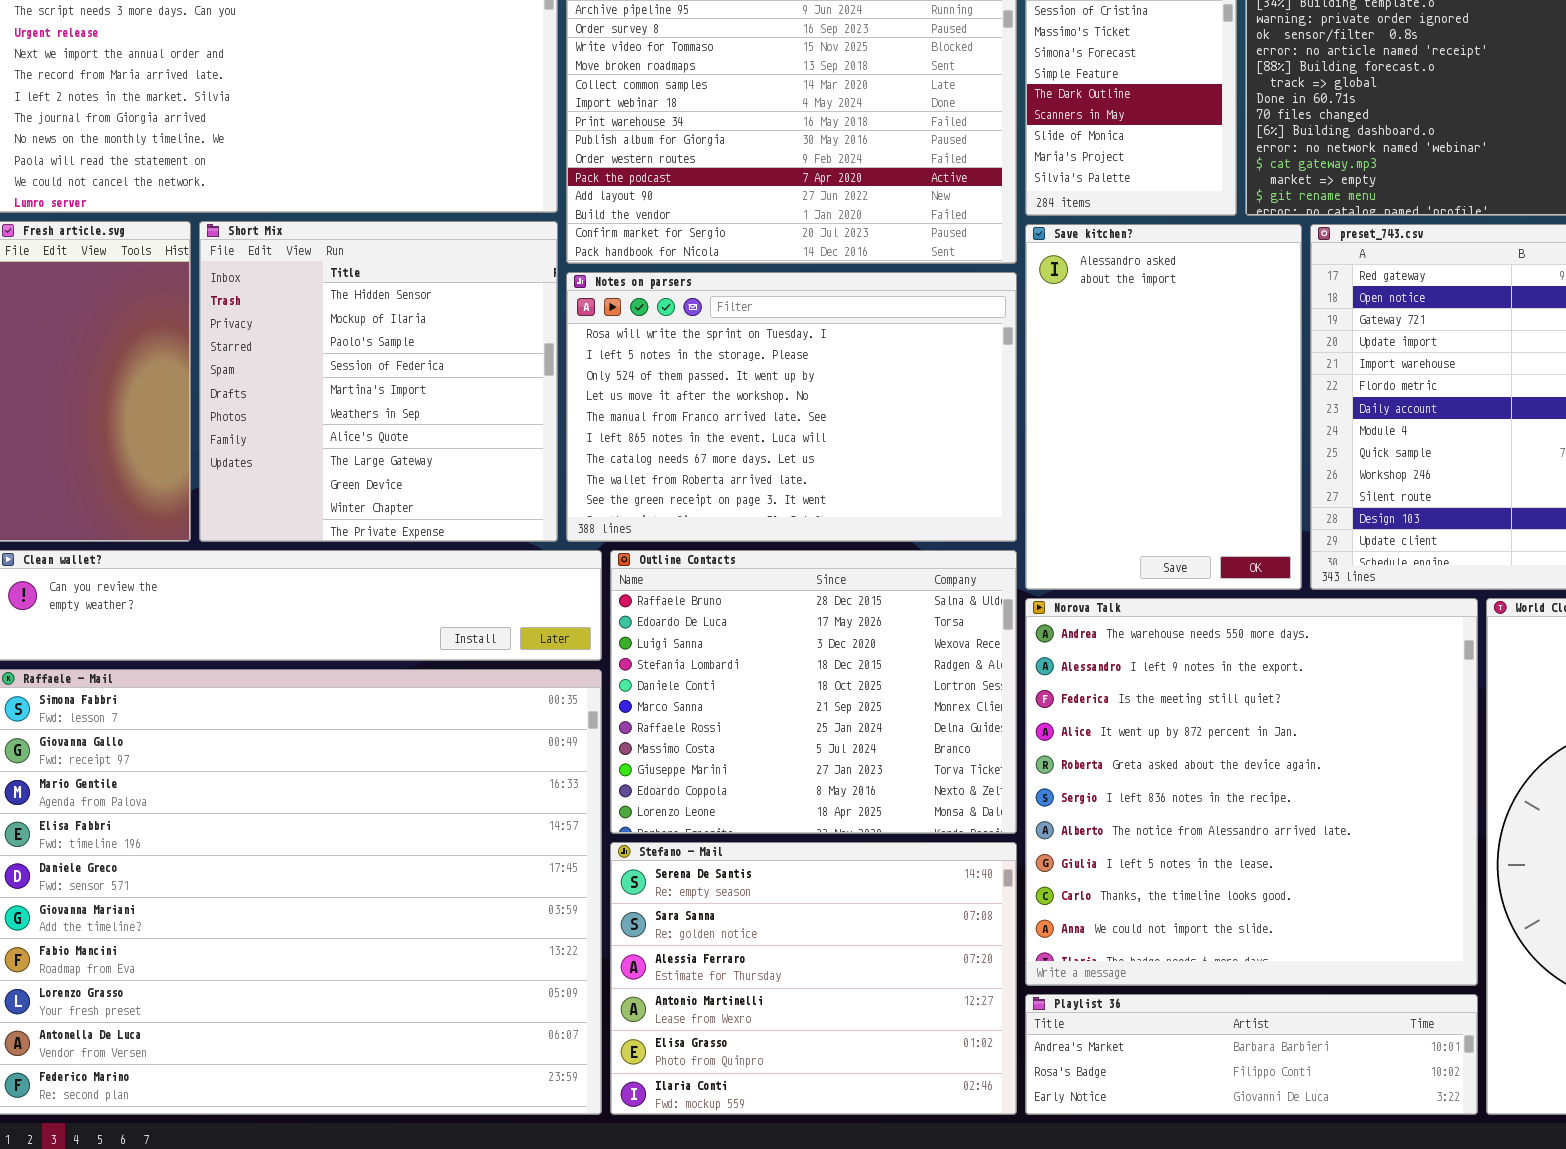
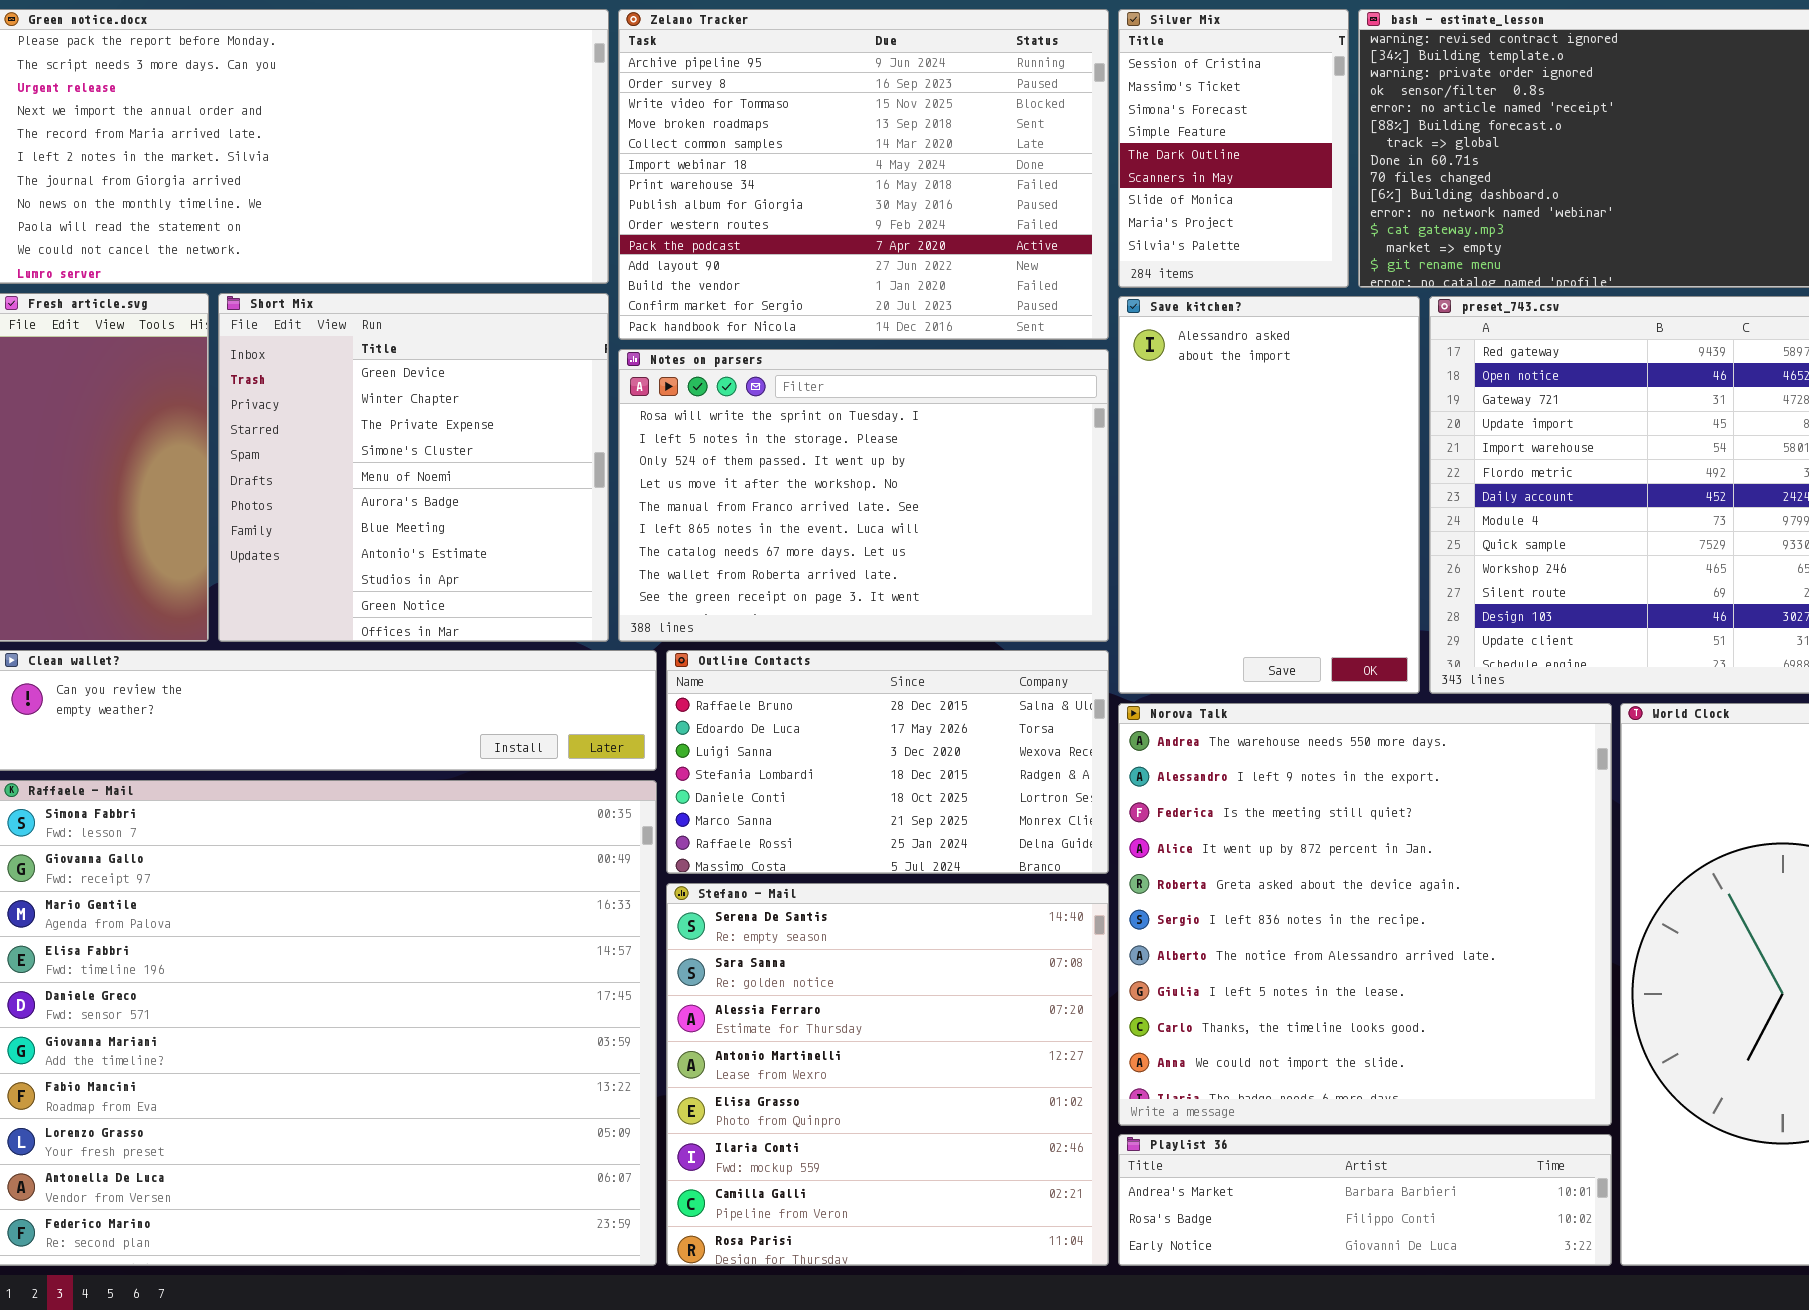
Short Mix: [199,221,558,542] -> [218,293,609,642], scrolled down 8 rows
Outline Contacts: [610,550,1017,834] -> [666,650,1109,874], resized
Stefano - Mail: [610,842,1017,1115] -> [666,883,1109,1266], resized

